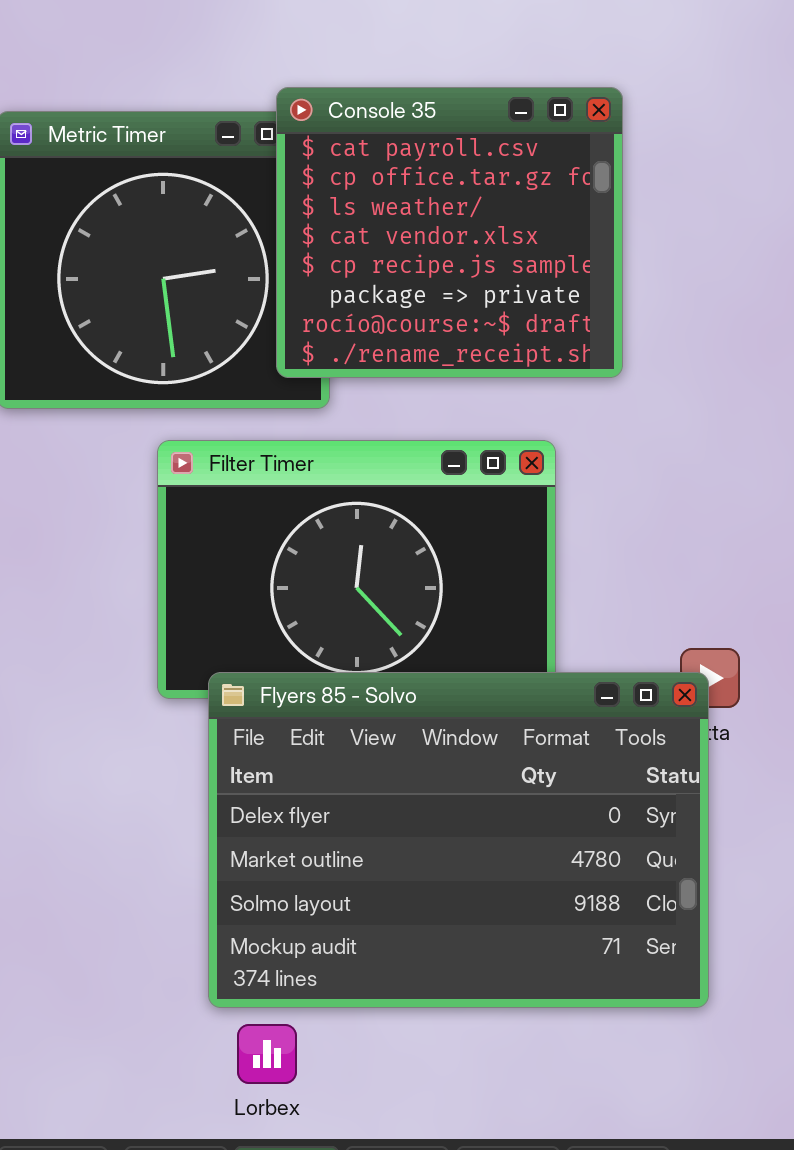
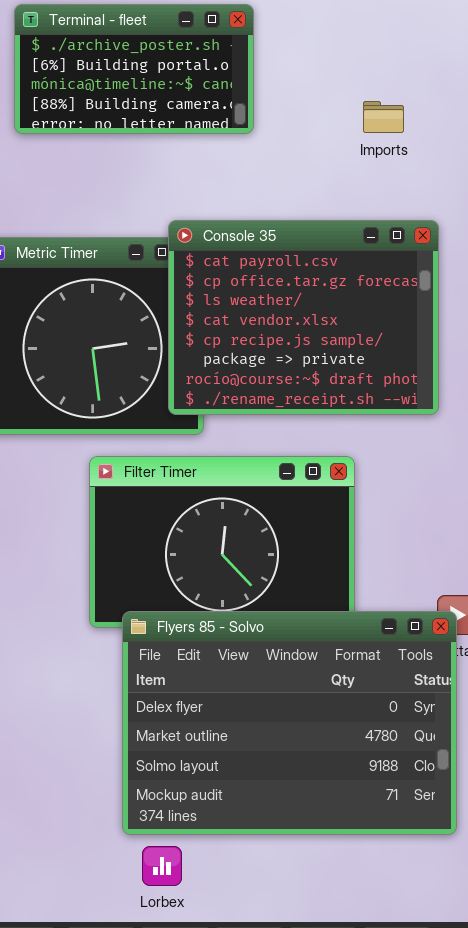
Console 35: [276,87,623,378] -> [168,220,439,415], resized

